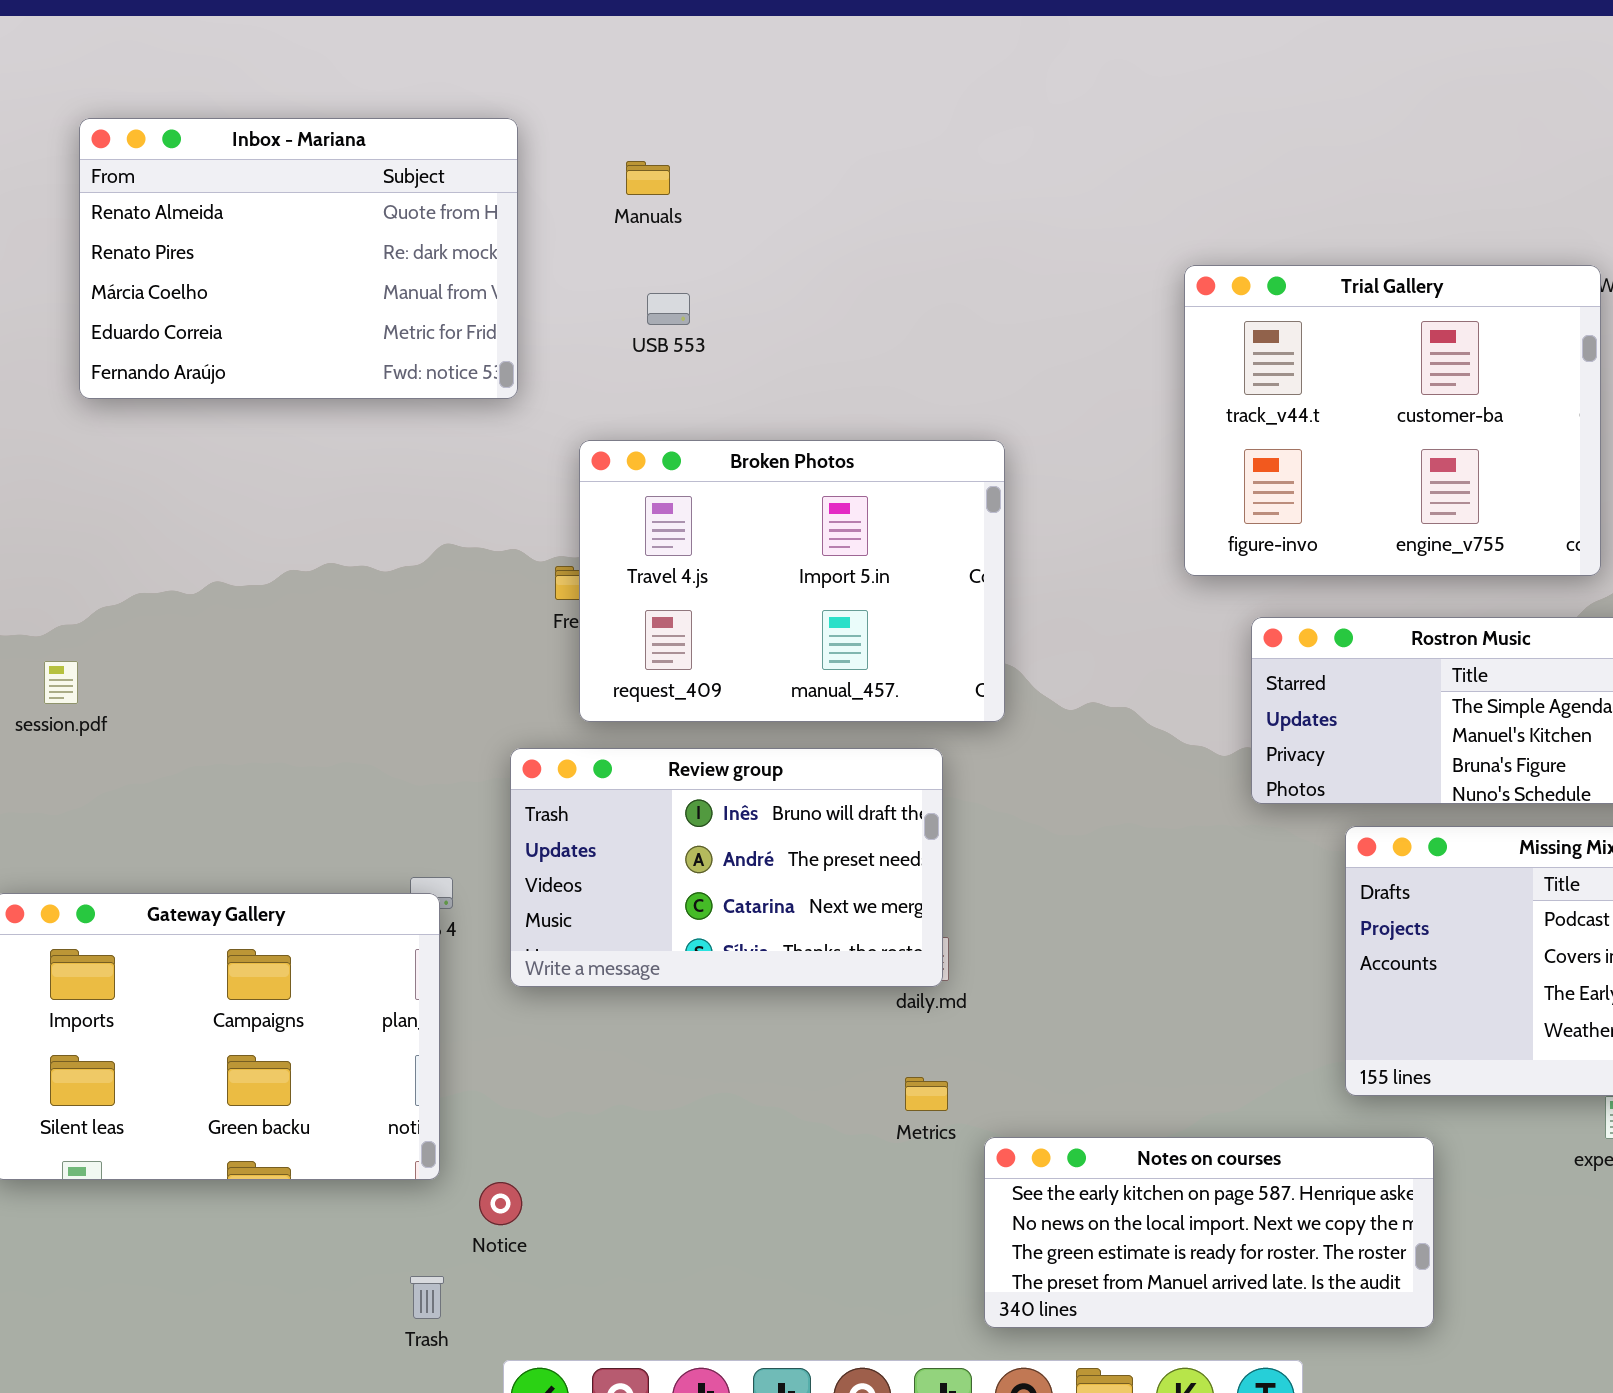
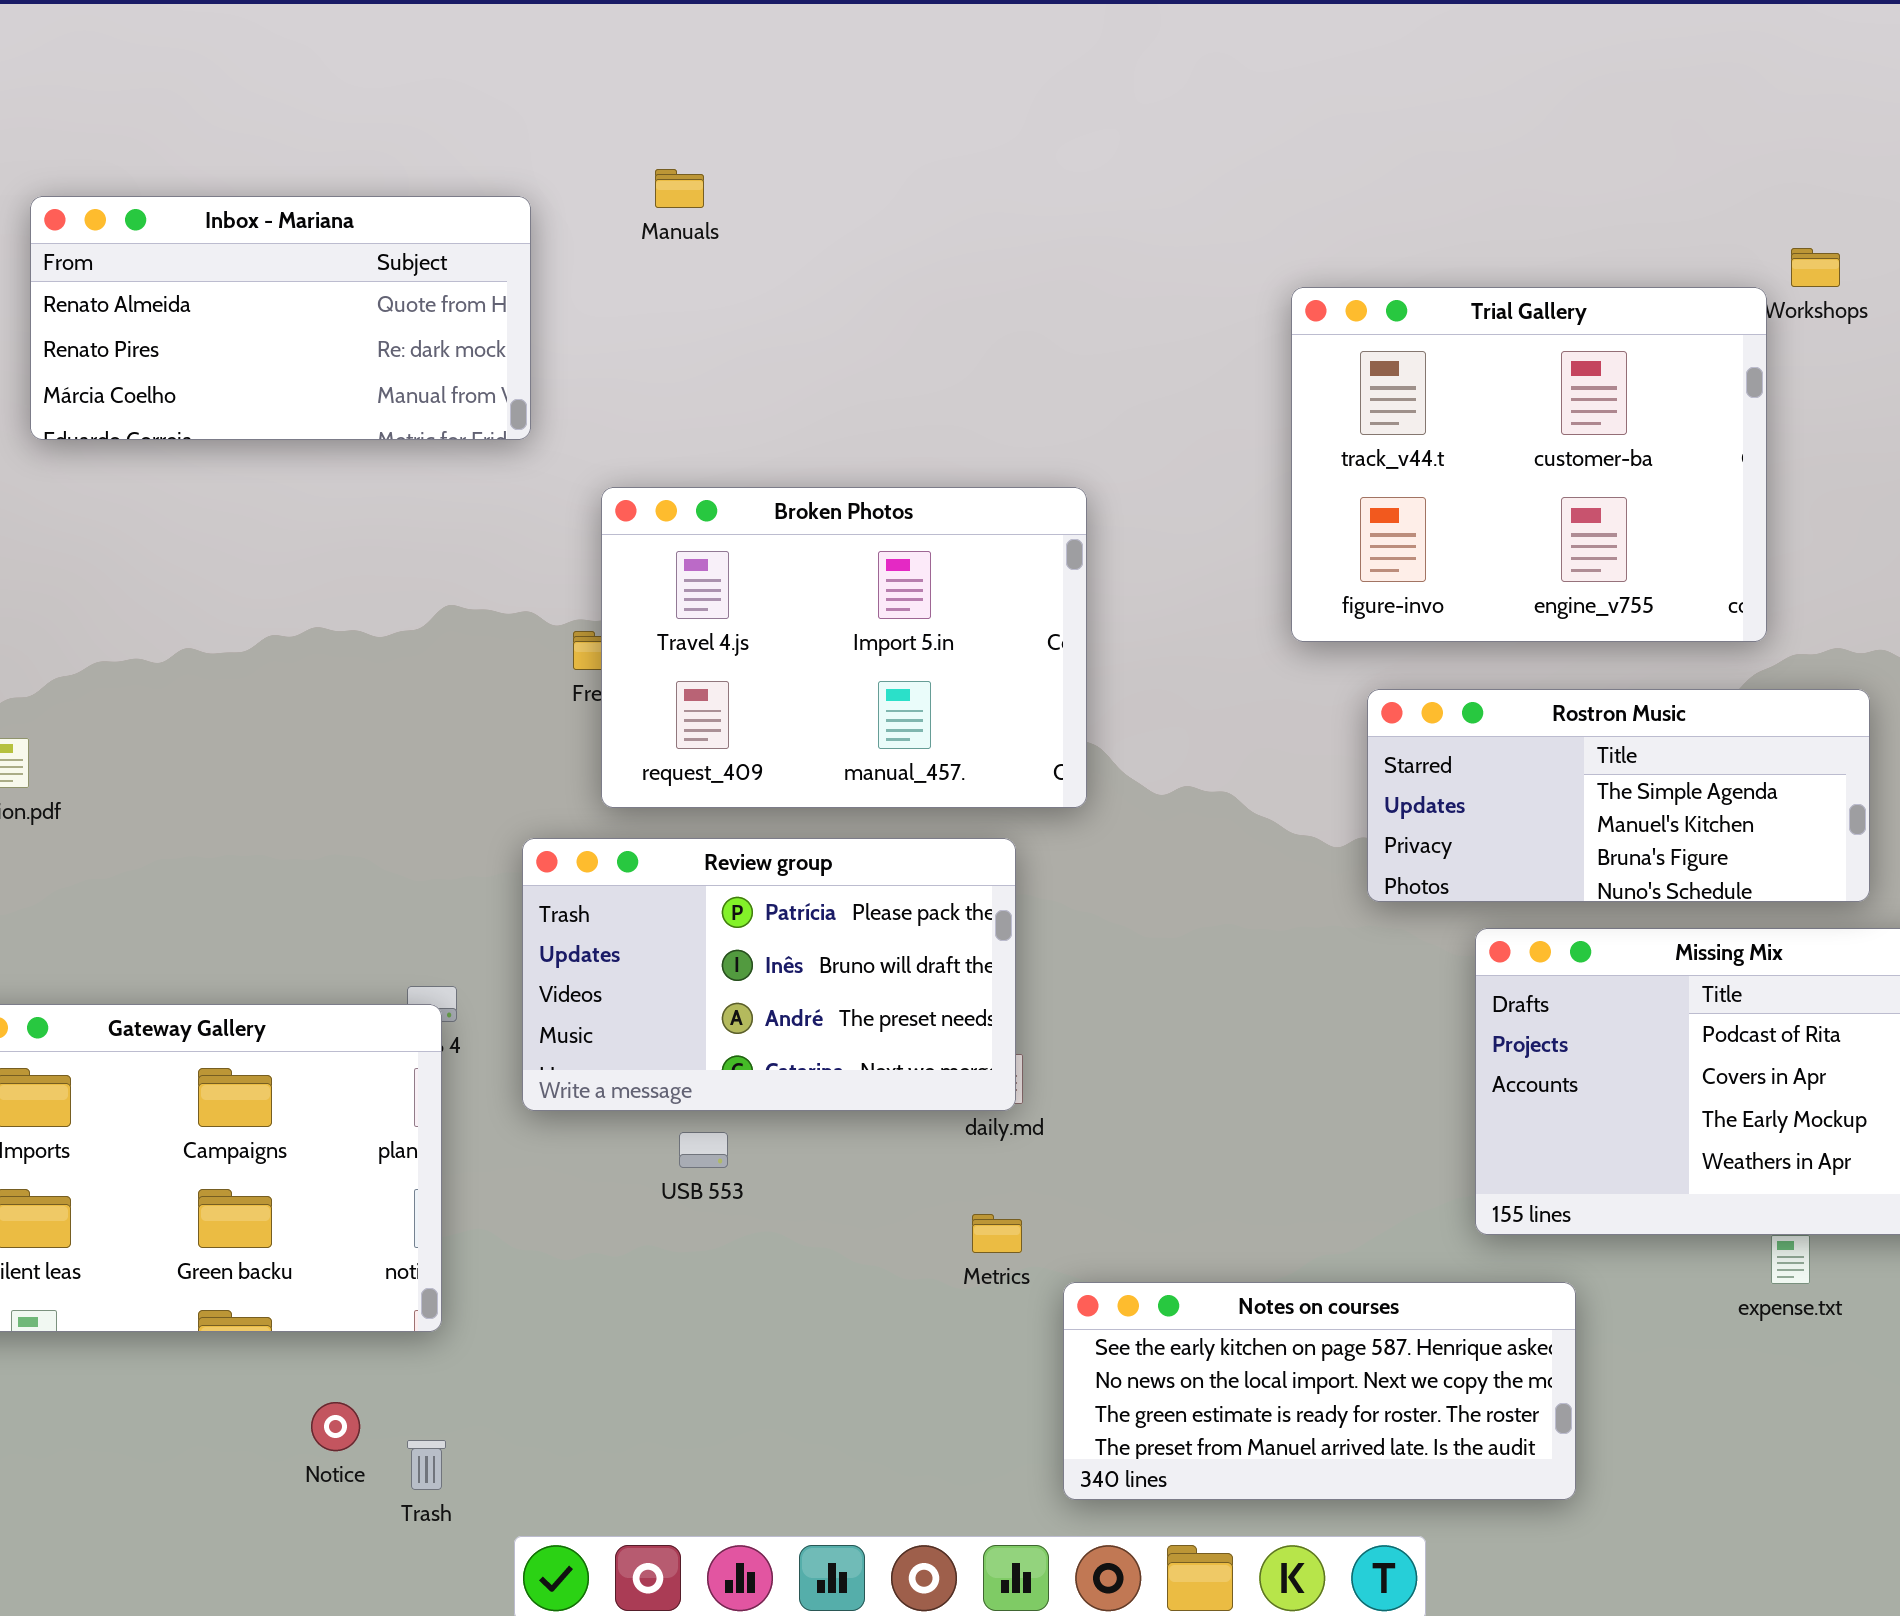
Inbox - Mariana: [79,118,518,399] -> [30,196,531,440], resized
USB 553: [647,293,690,325] -> [679,1132,728,1168], moved
Review group: [510,748,943,987] -> [522,838,1016,1111], scrolled up 1 row
Notice: [479,1182,522,1225] -> [311,1402,360,1451], moved

